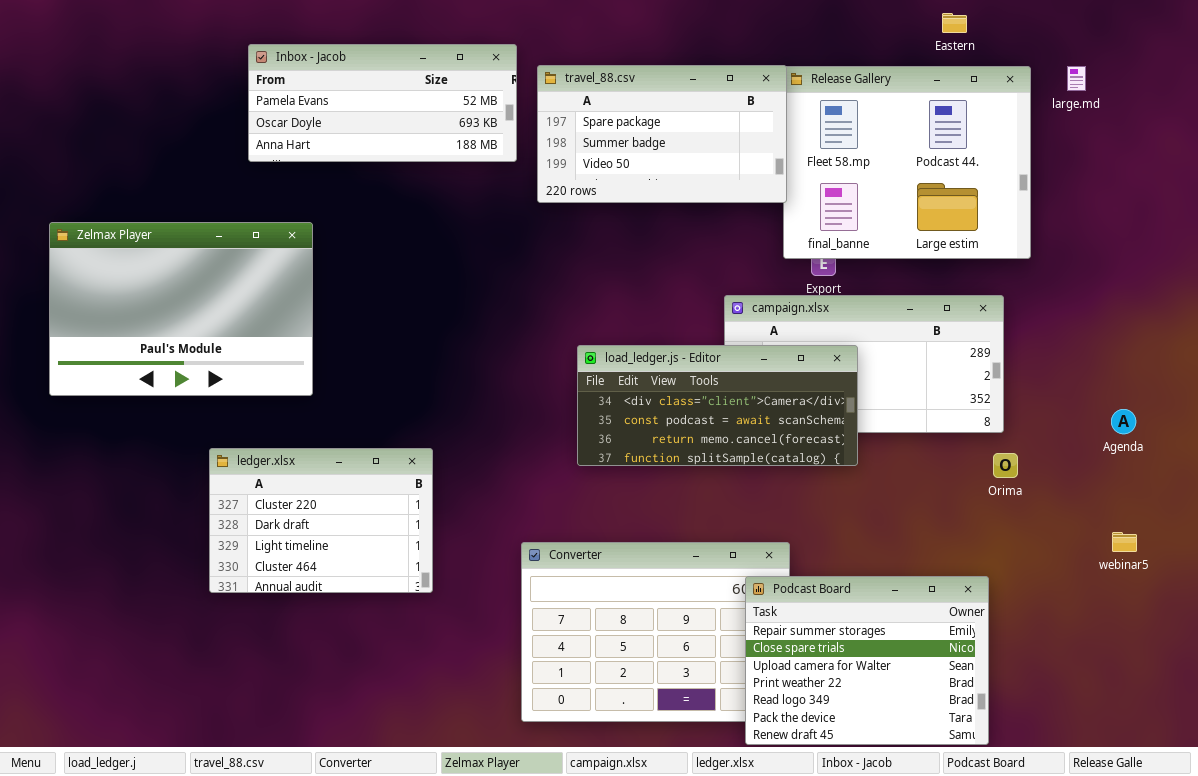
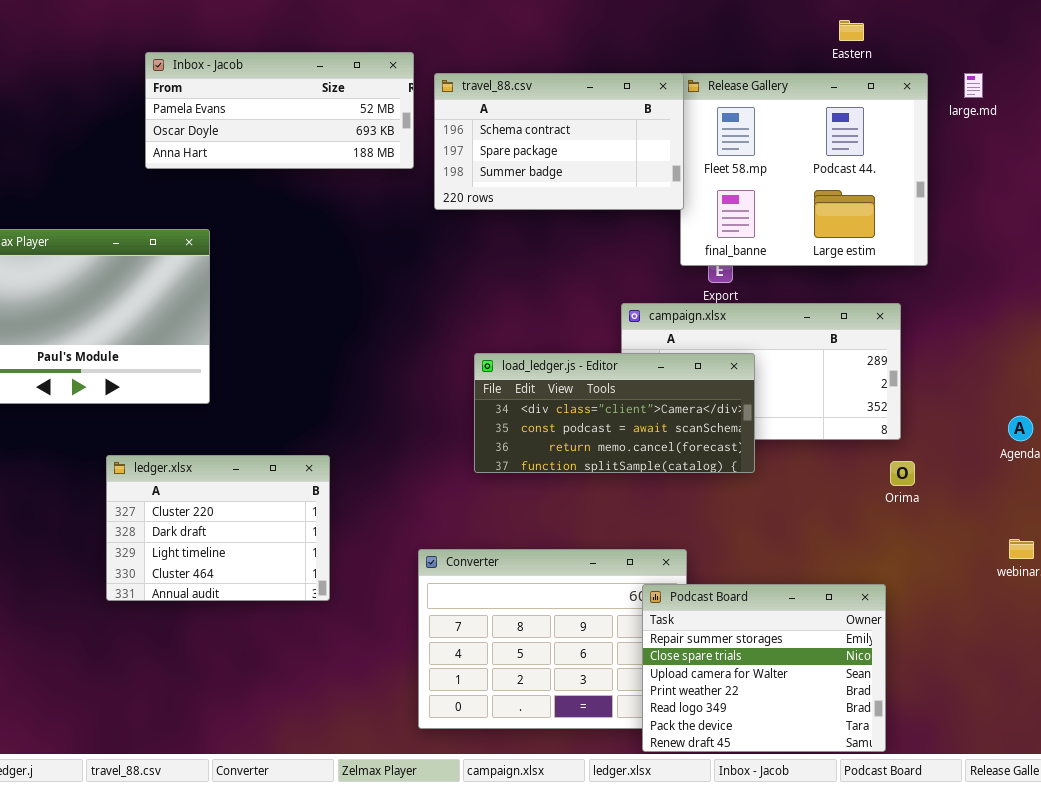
travel_88.csv: [537,65,787,203] -> [434,73,684,210], scrolled up 1 row

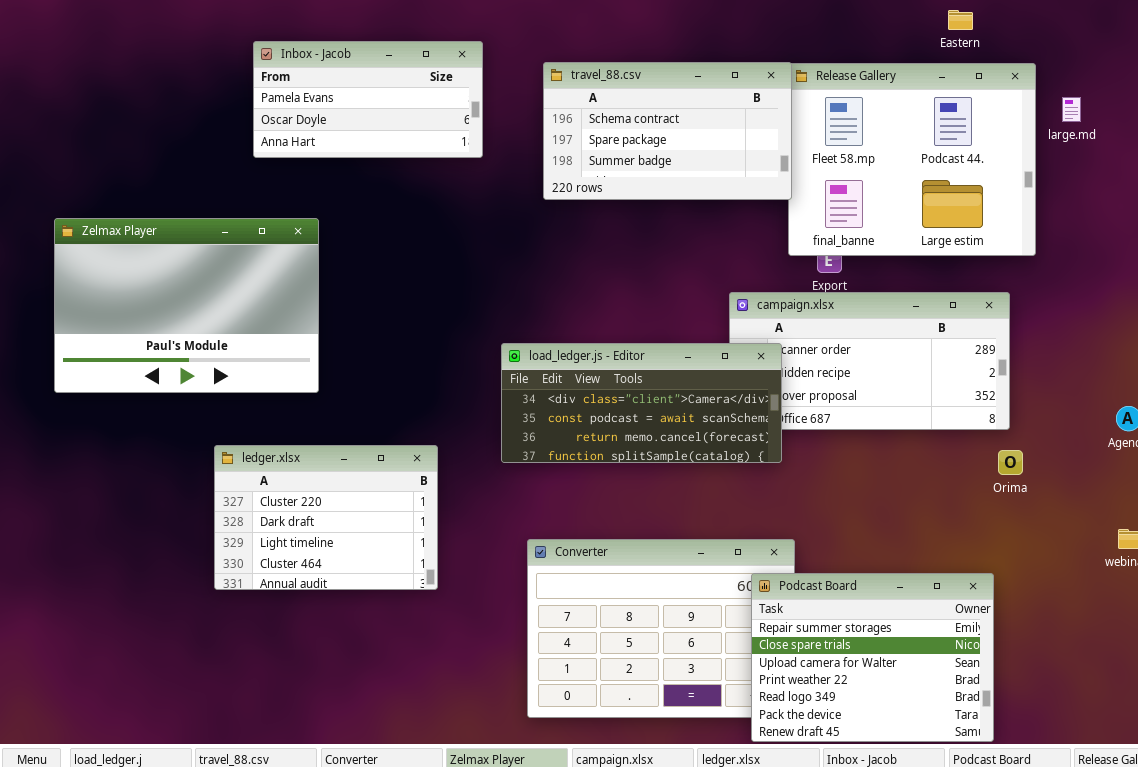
Inbox - Jacob: [145,52,414,169] -> [253,41,483,158], resized
large.md: [964,73,983,98] -> [1062,97,1081,122], moved
load_ledger.js - Editor: [474,353,755,473] -> [501,343,782,463], moved

